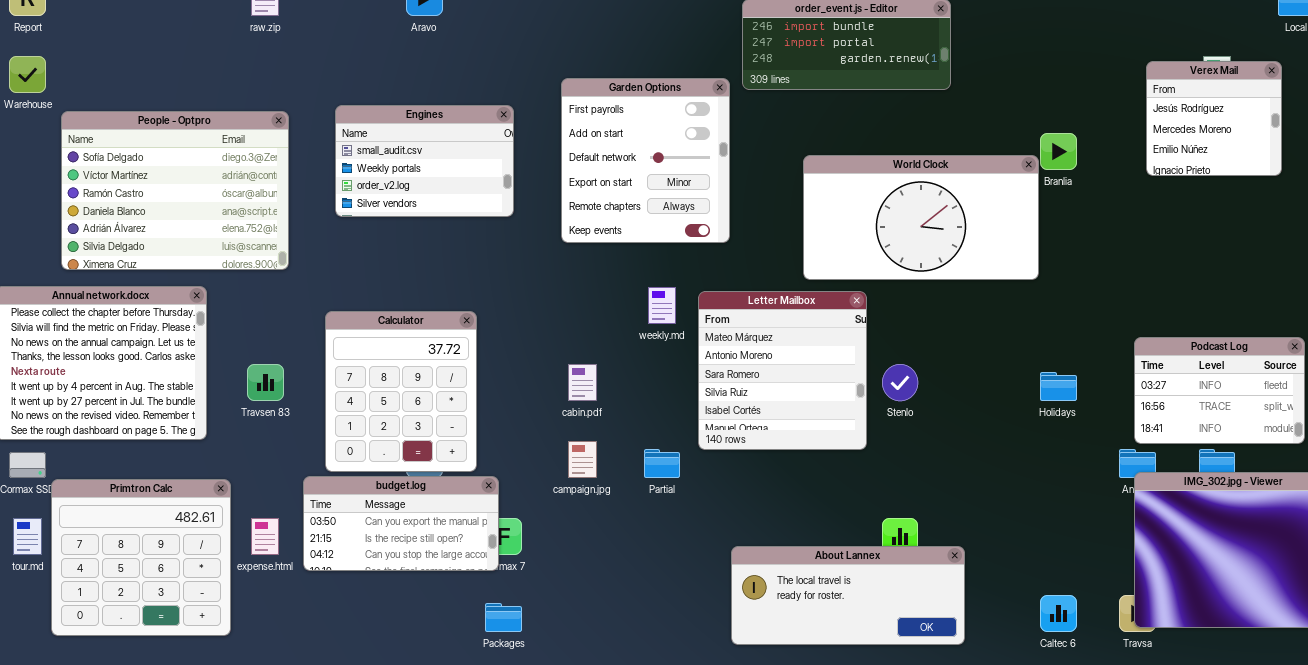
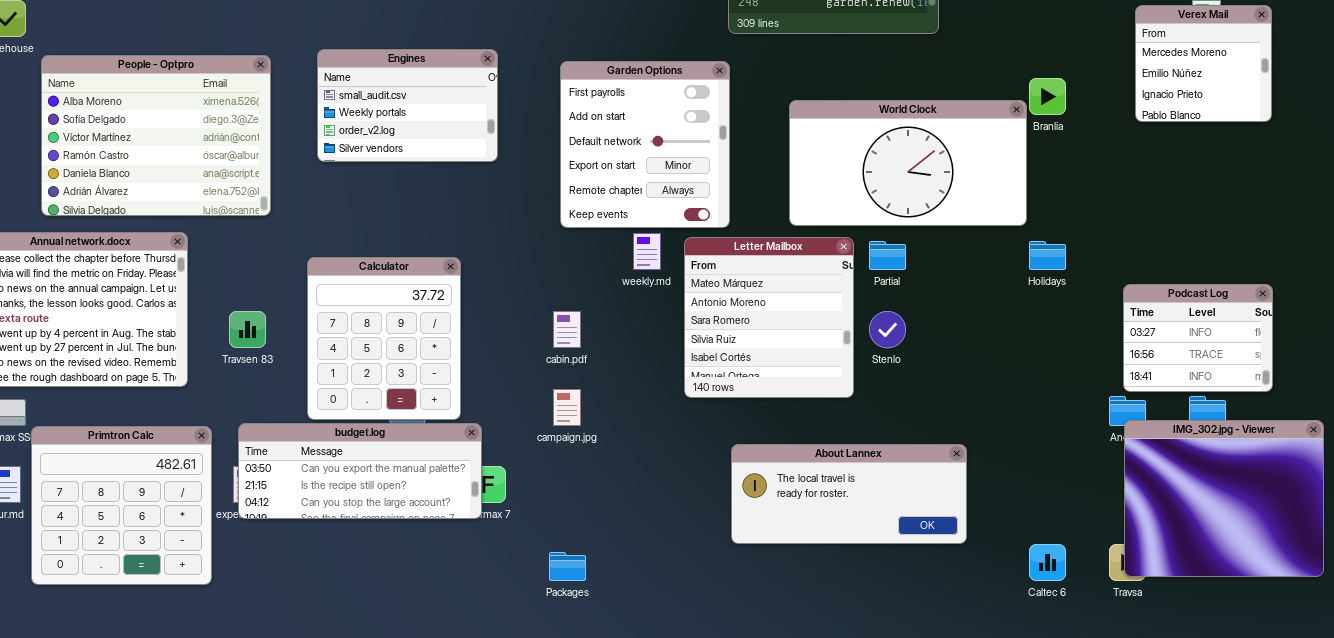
Verex Mail: [1146,61,1282,176] -> [1135,5,1272,122], scrolled down 1 row
Garden Options: [561,78,730,243] -> [560,61,730,228], moved
People - Optpro: [61,111,289,270] -> [41,55,271,216], scrolled up 1 row
Podcast Log: [1134,337,1305,444] -> [1123,284,1273,392], resized
Holidays: [1040,372,1077,401] -> [1029,241,1066,270], moved
Partial: [644,449,680,478] -> [869,241,906,270], moved
budget.log: [303,476,499,571] -> [238,423,482,519], resized
About Lannex: [731,546,965,645] -> [731,444,967,544], moved
Packages: [485,603,522,632] -> [549,552,586,581], moved

